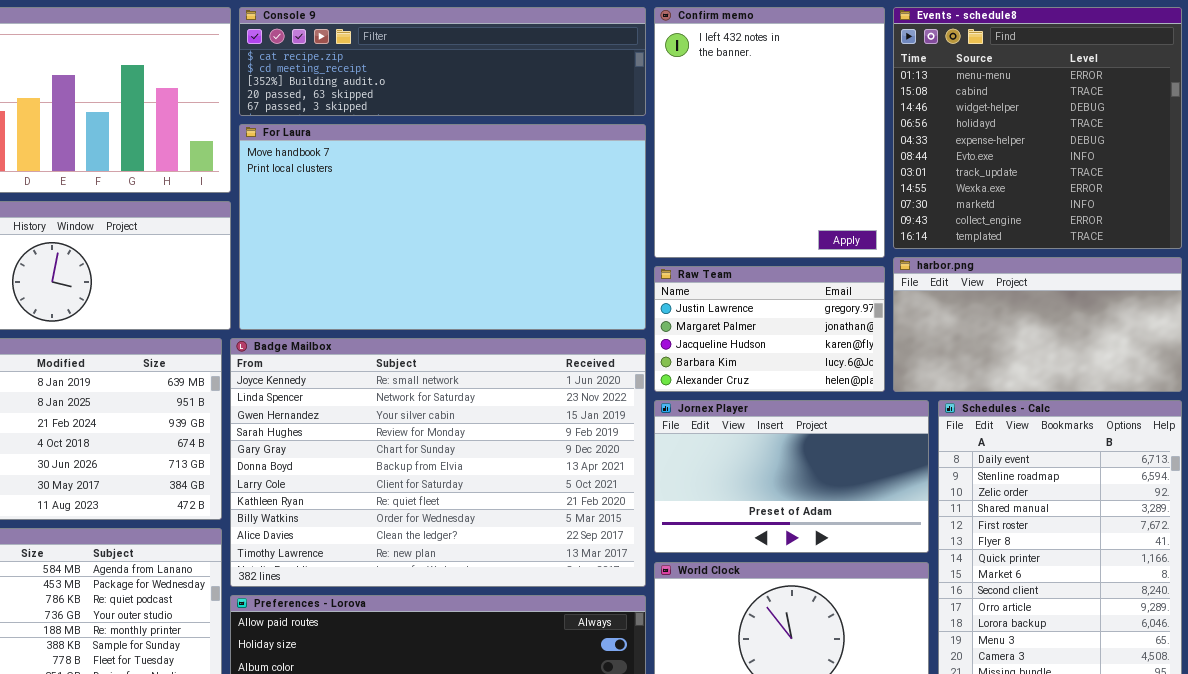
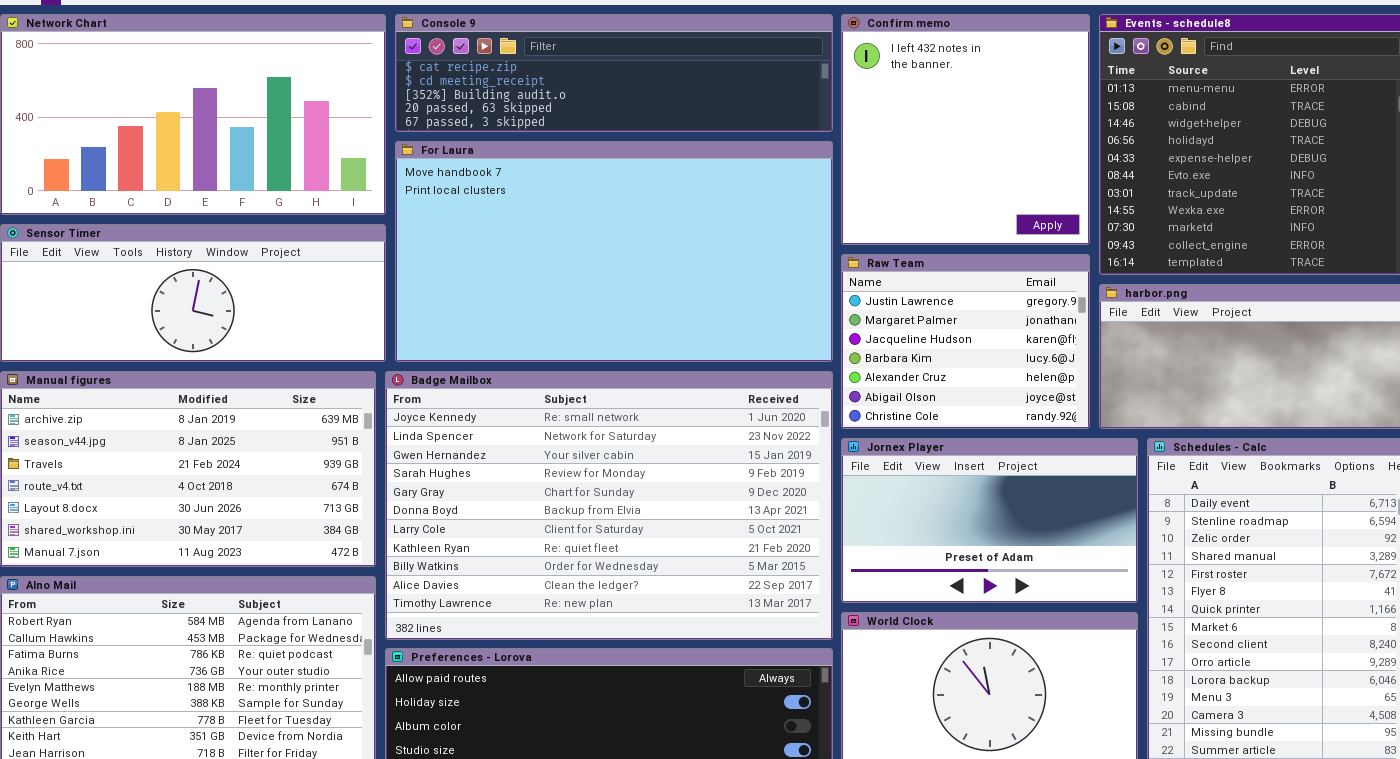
Confirm memo: [654,7,885,258] -> [841,14,1090,245], resized
Raw Team: [654,266,885,392] -> [841,254,1090,429], resized

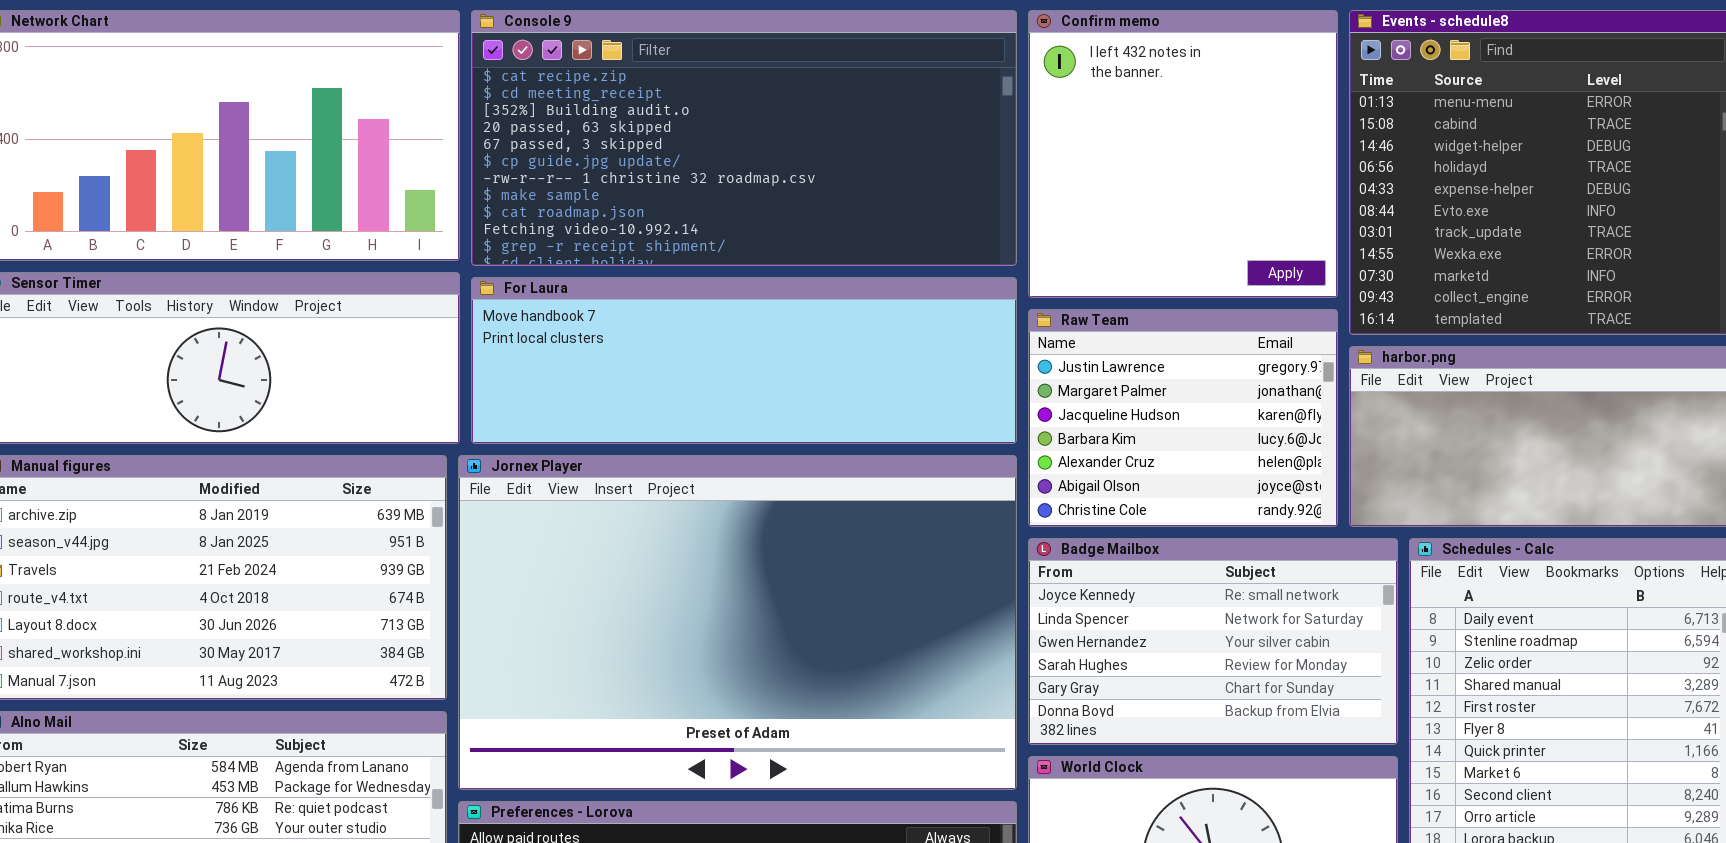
Console 9: [395,14,833,132] -> [471,10,1017,266], resized
For Laura: [395,141,833,362] -> [471,277,1017,444], resized
Badge Mailbox: [385,371,833,640] -> [1028,538,1398,745], moved, resized
Jornex Player: [841,438,1138,603] -> [458,455,1017,790], moved, resized

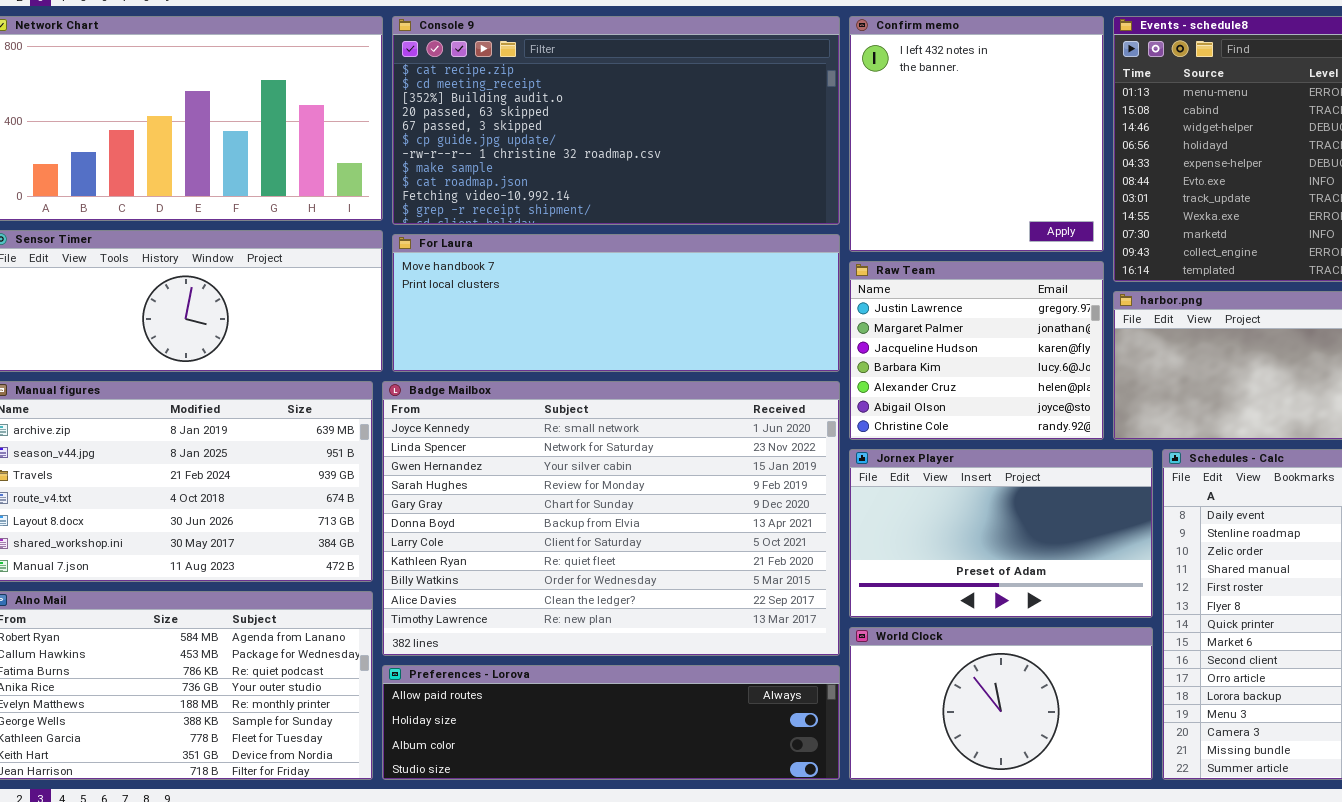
Jornex Player: [458,455,1017,790] -> [849,449,1153,618], moved, resized
Badge Mailbox: [1028,538,1398,745] -> [382,381,840,656], moved, resized

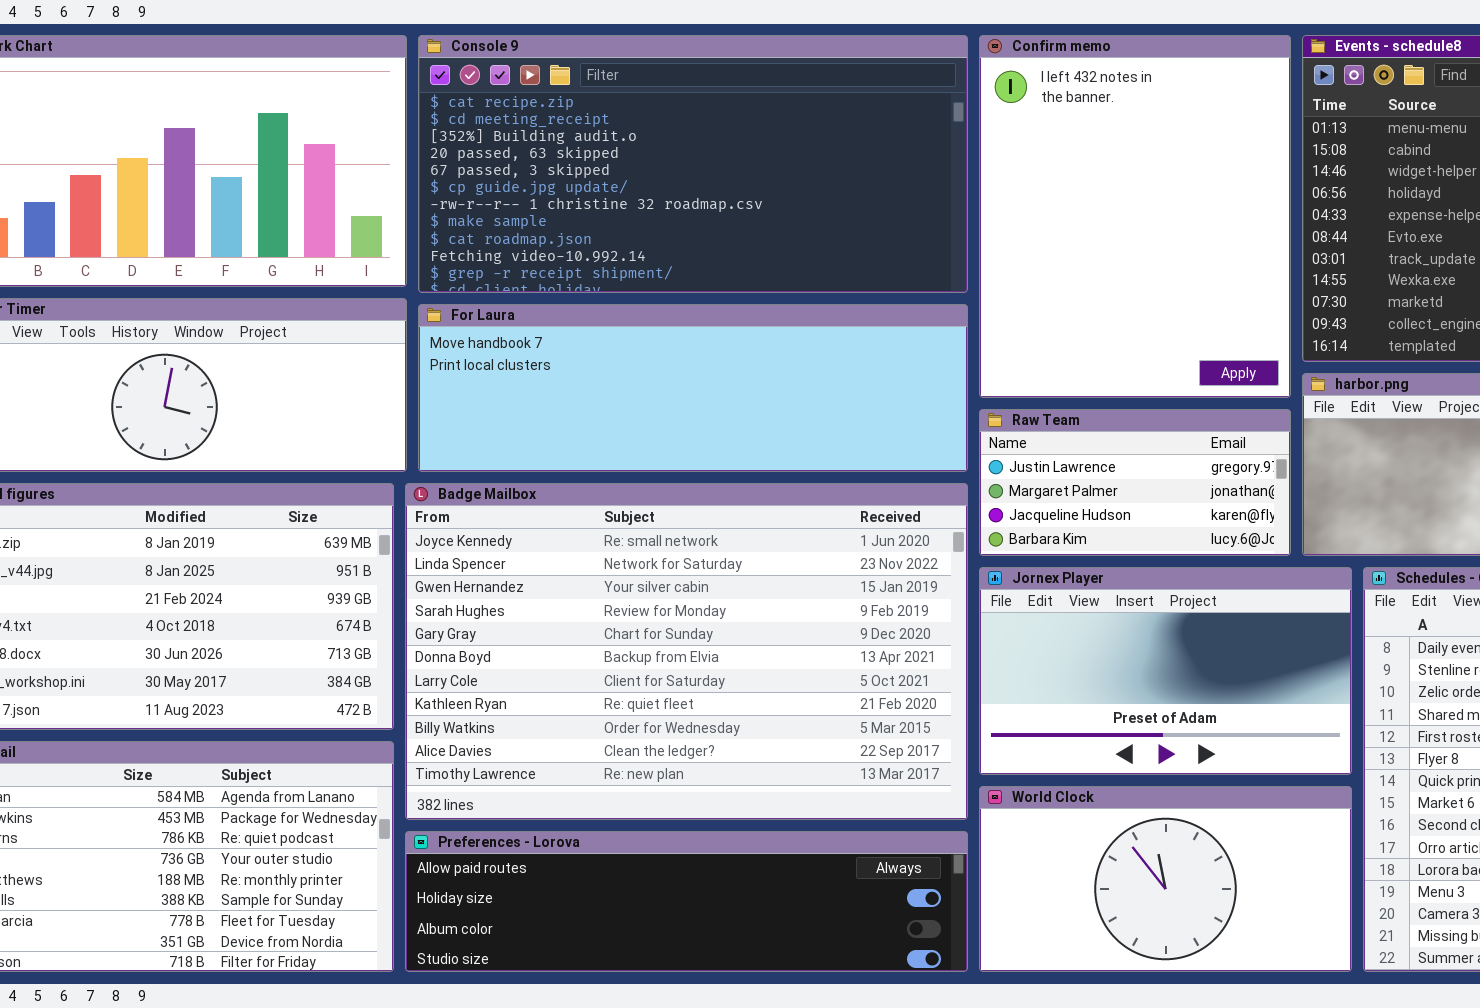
Confirm memo: [849,16,1104,252] -> [979,35,1291,398], resized
Raw Team: [849,261,1104,440] -> [979,409,1291,556], resized

